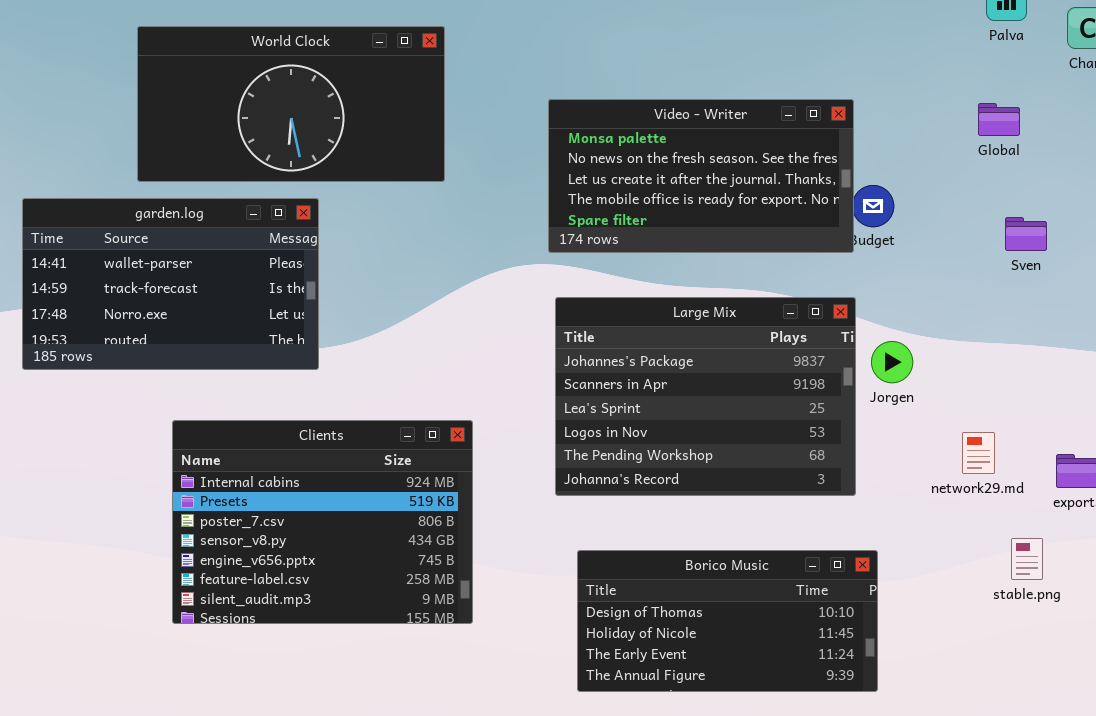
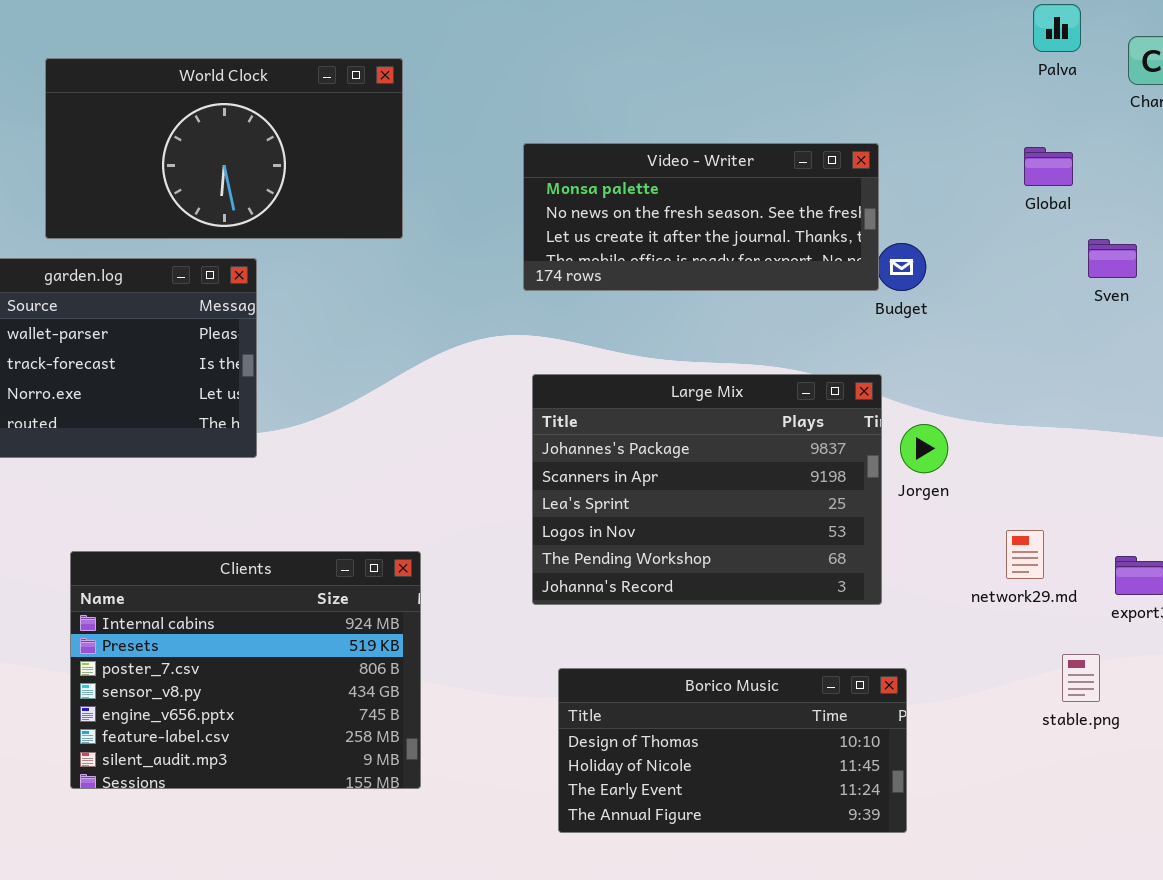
Video - Writer: [548,99,854,253] -> [523,143,879,291], resized
Sven: [1005,217,1047,251] -> [1088,239,1137,278], moved
Clients: [172,420,473,624] -> [70,551,421,789], moved

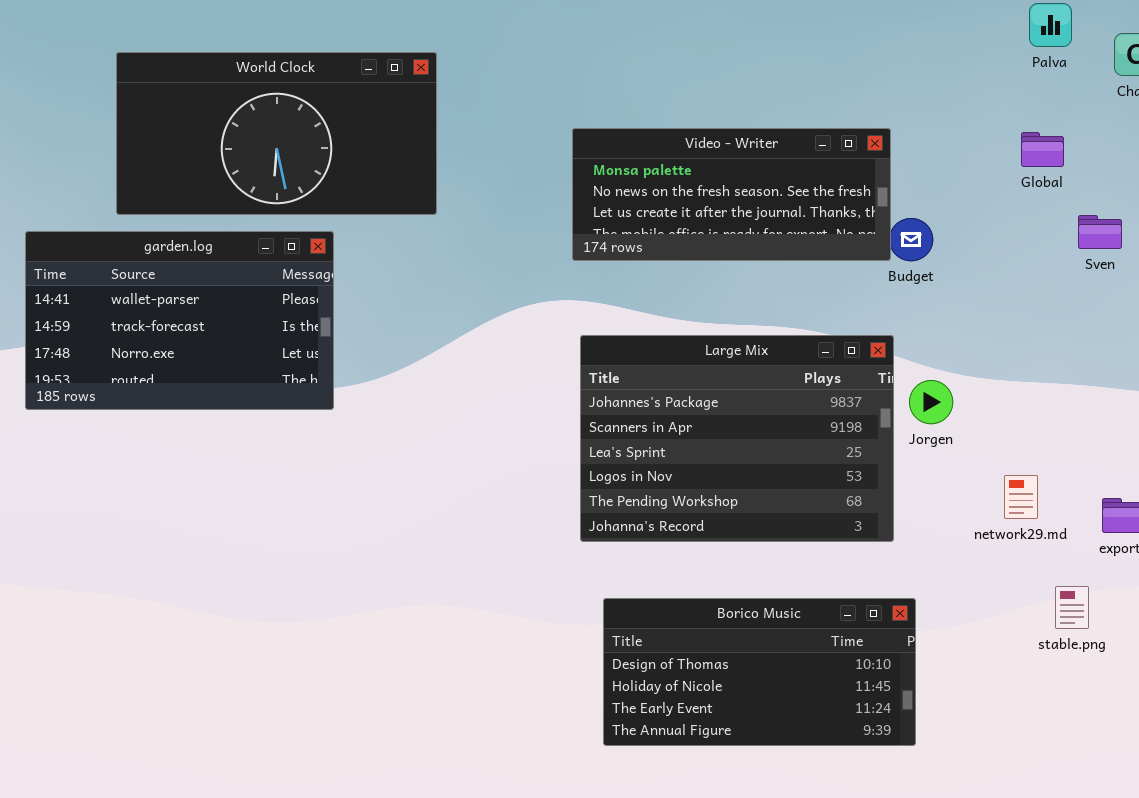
World Clock: [45,58,403,239] -> [116,52,437,215], moved
Clients: [70,551,421,789] -> none, closed

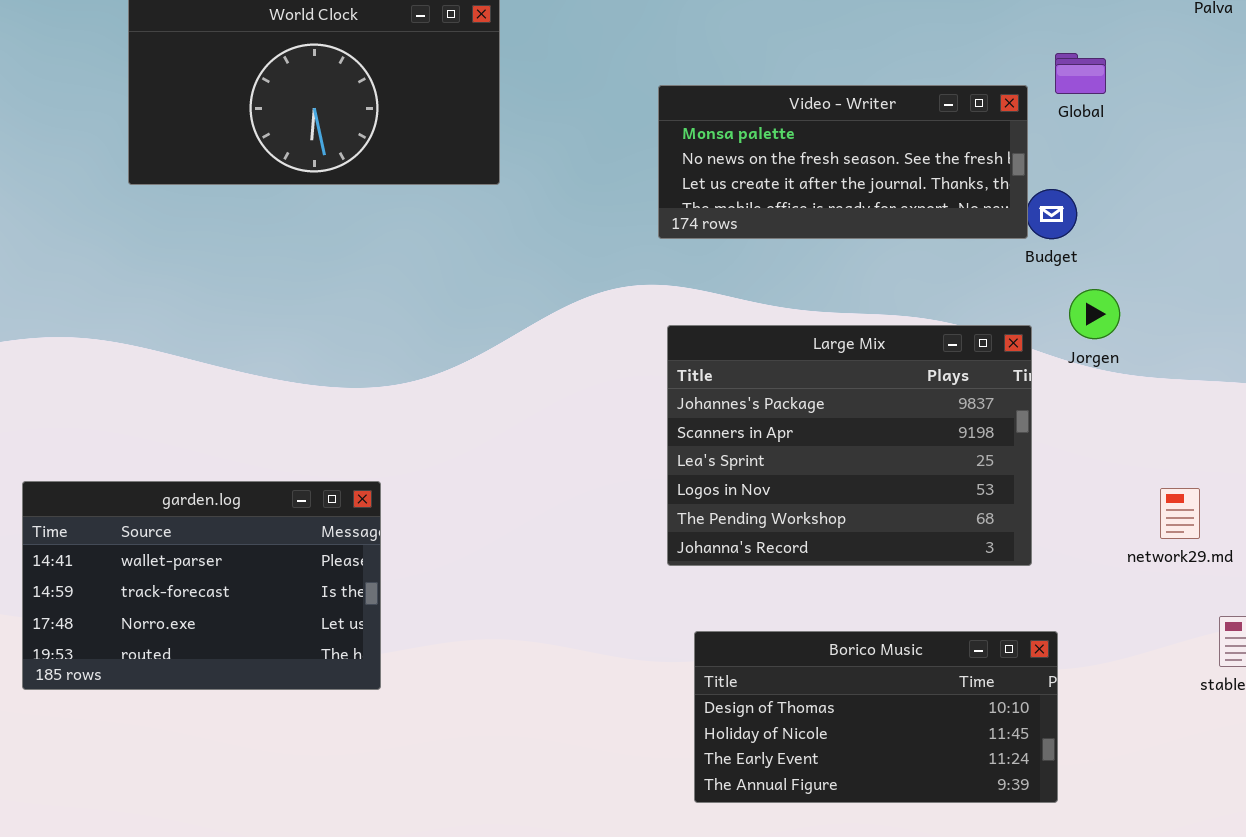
Global: [1021,132,1064,167] -> [1055,53,1106,94], moved
garden.log: [25,231,334,410] -> [22,481,381,690], moved
Jorgen: [909,380,953,424] -> [1069,289,1120,339], moved

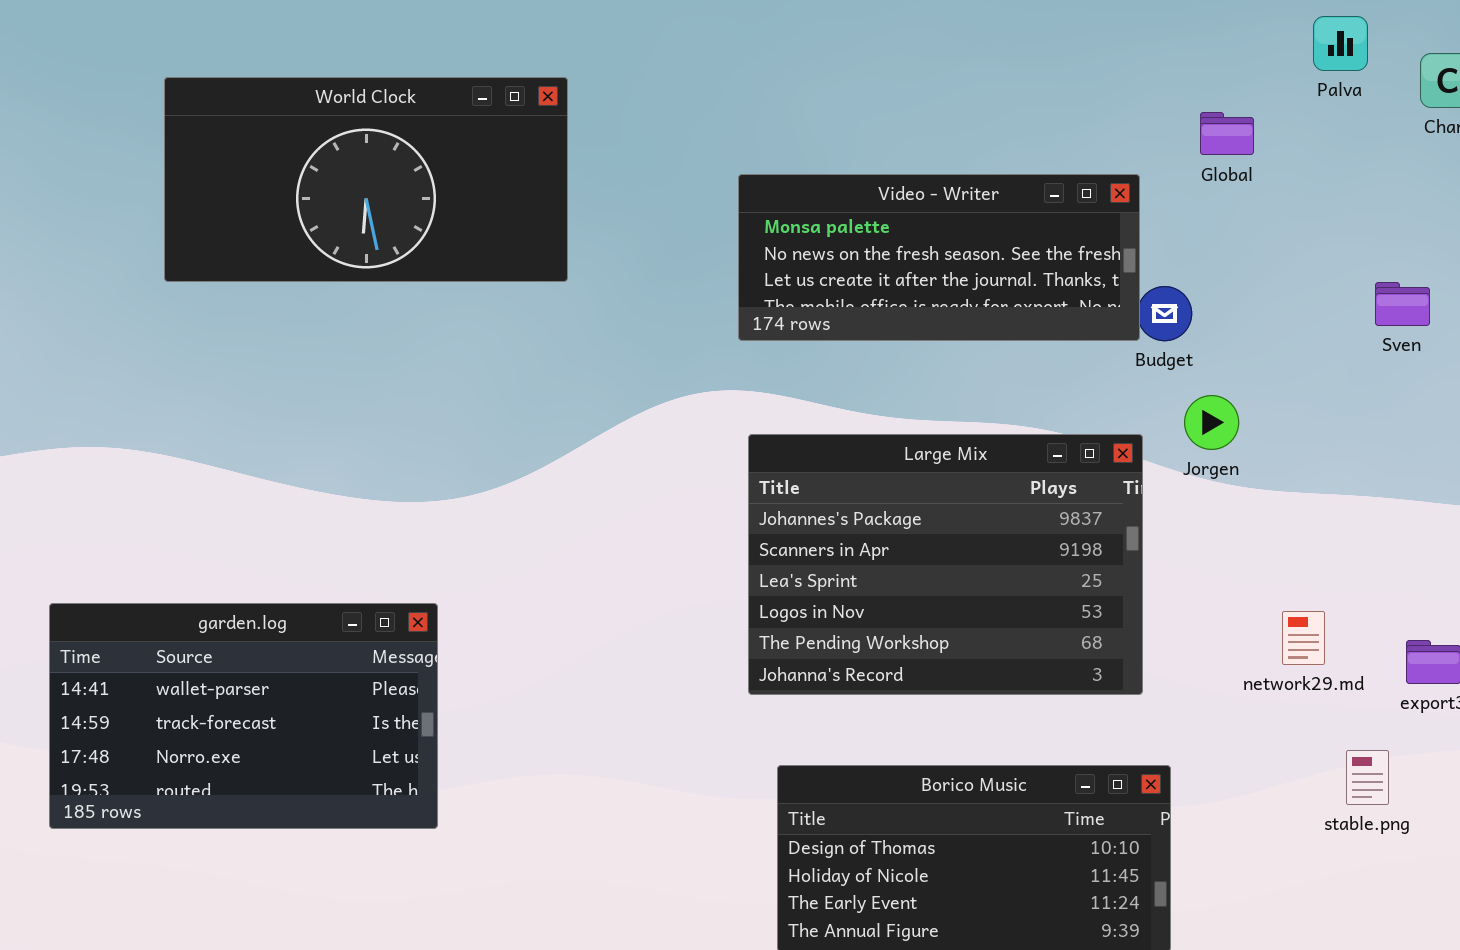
Global: [1055,53,1106,94] -> [1200,112,1254,155], moved

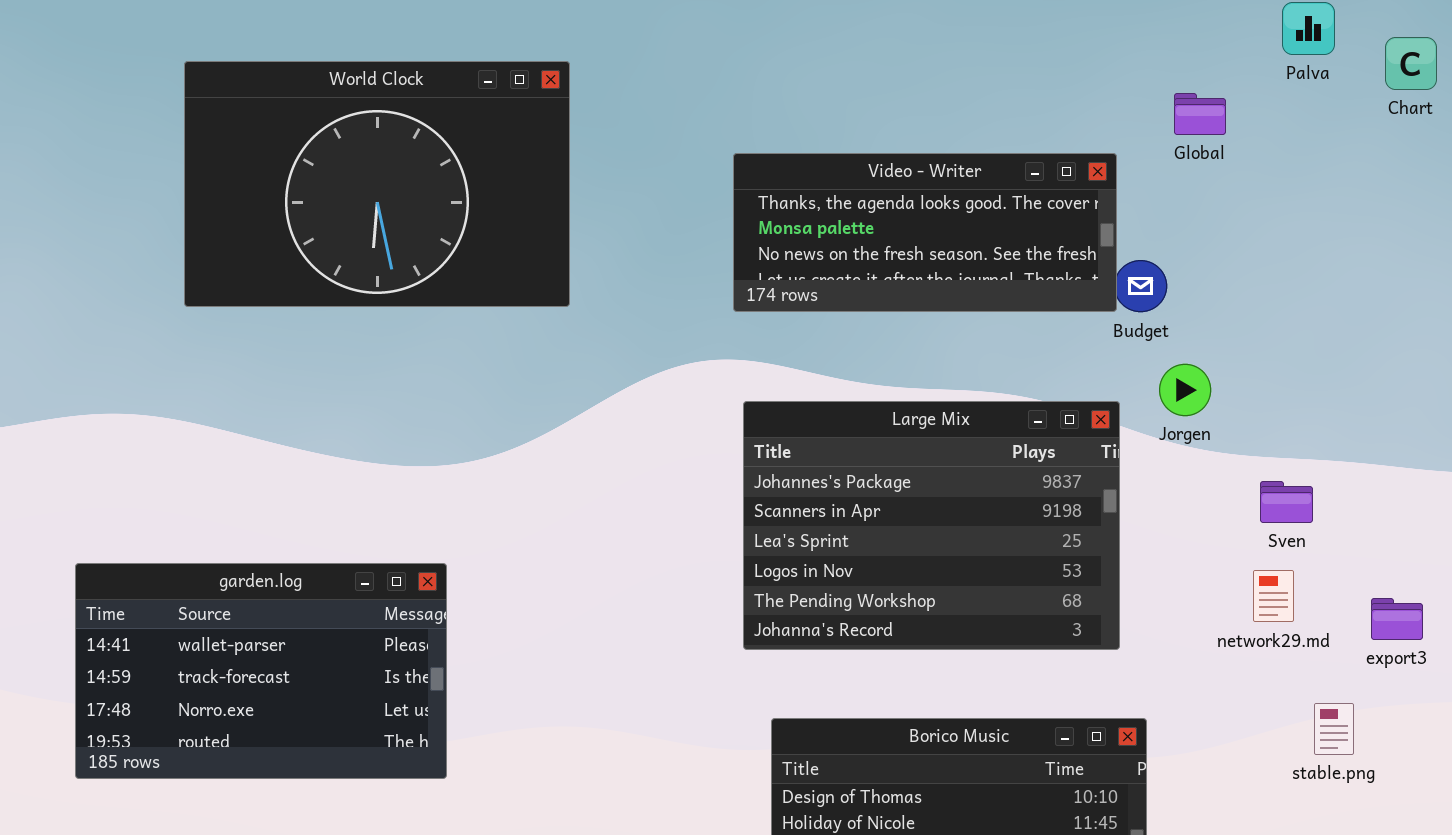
World Clock: [164,77,568,282] -> [184,61,570,307], resized
Video - Writer: [738,174,1140,341] -> [733,153,1117,312], scrolled up 1 row
Sven: [1375,282,1430,326] -> [1260,481,1313,523], moved

